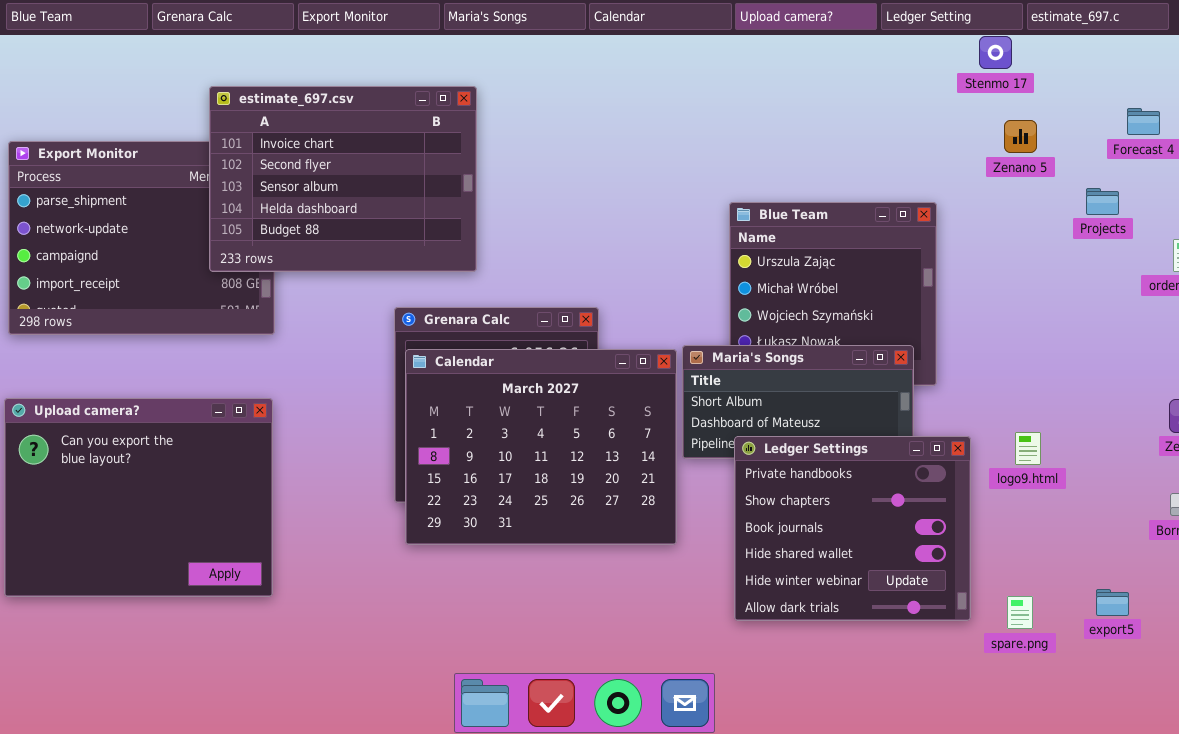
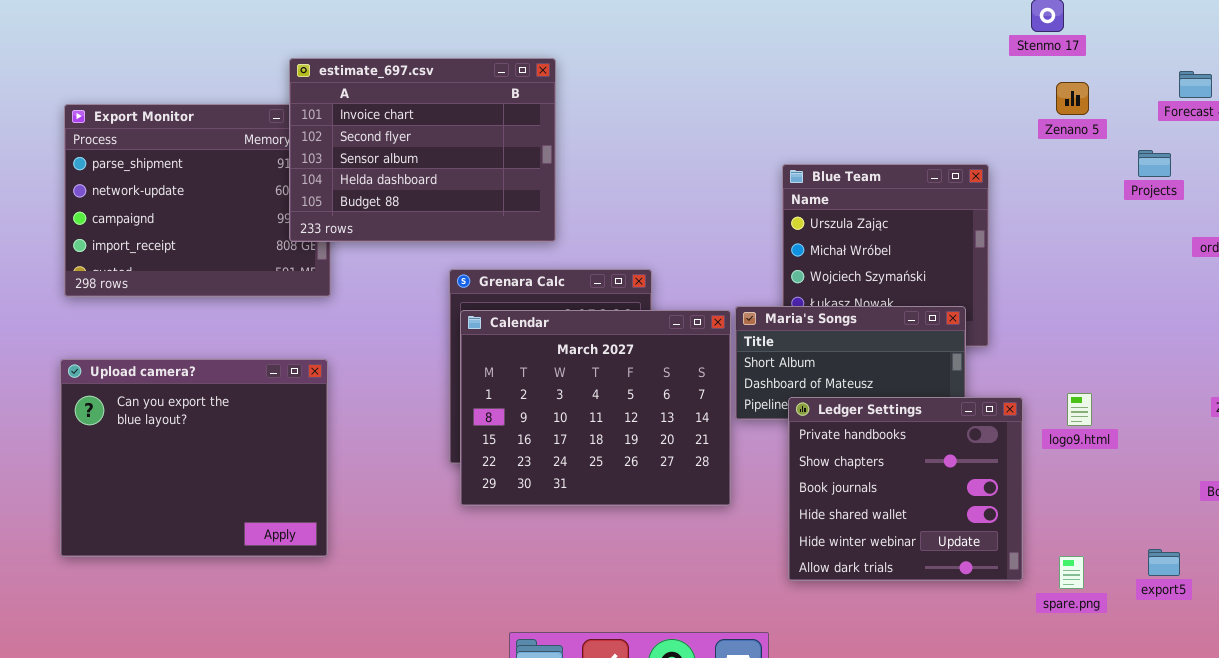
estimate_697.csv: [209,86,477,272] -> [289,58,556,242], moved

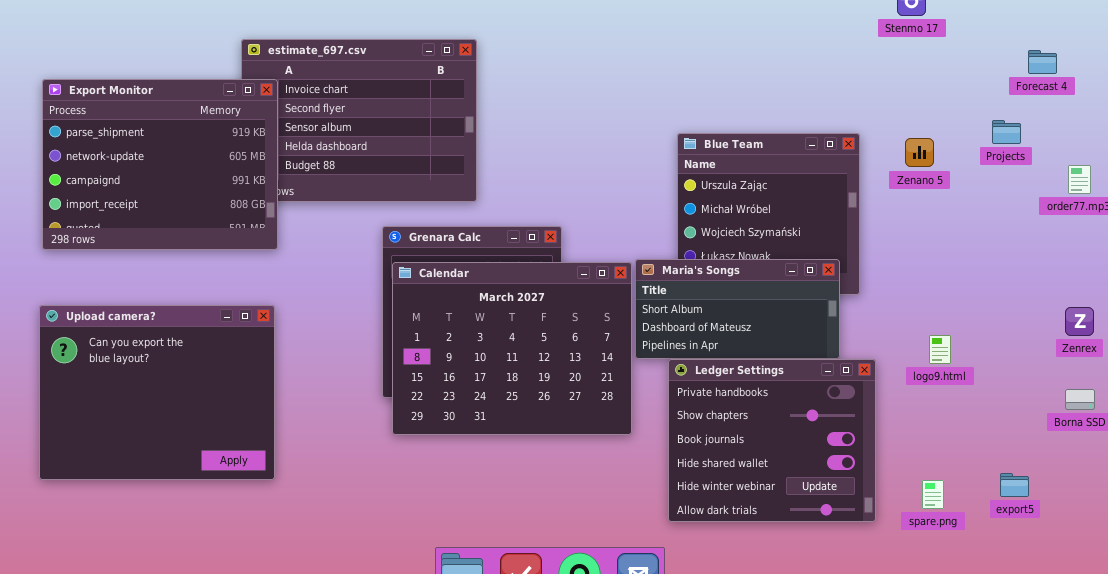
Zenano 5: [1056,82,1089,115] -> [905,138,934,167], moved
Export Monitor: [64,104,331,297] -> [42,79,278,250], raised
Ledger Settings: [788,397,1023,581] -> [668,359,876,522], moved

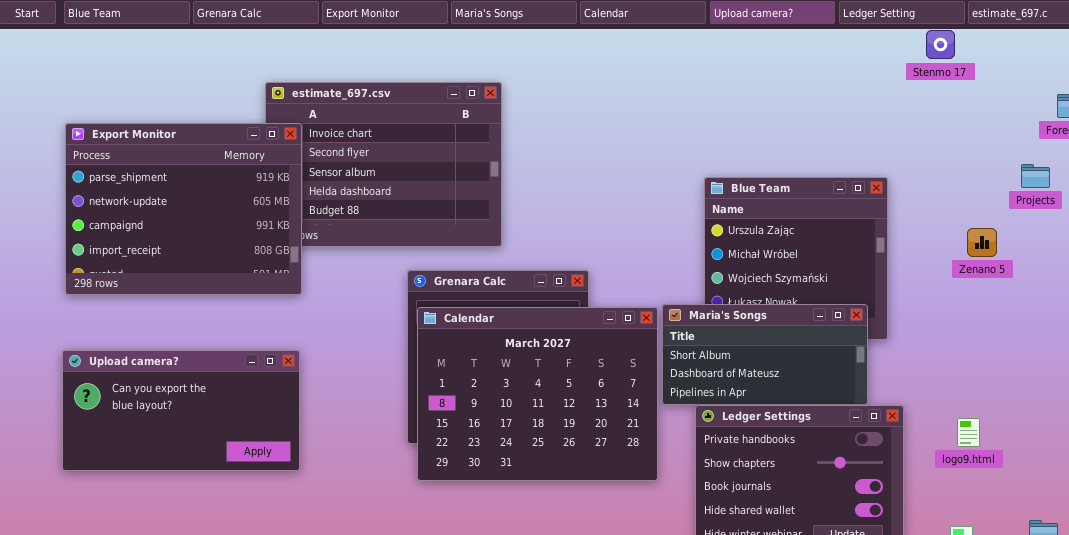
Zenano 5: [905,138,934,167] -> [967,228,997,257], moved
Upload camera?: [39,305,275,480] -> [62,350,300,471], resized
logo9.html: [929,335,951,364] -> [957,418,980,447], moved

